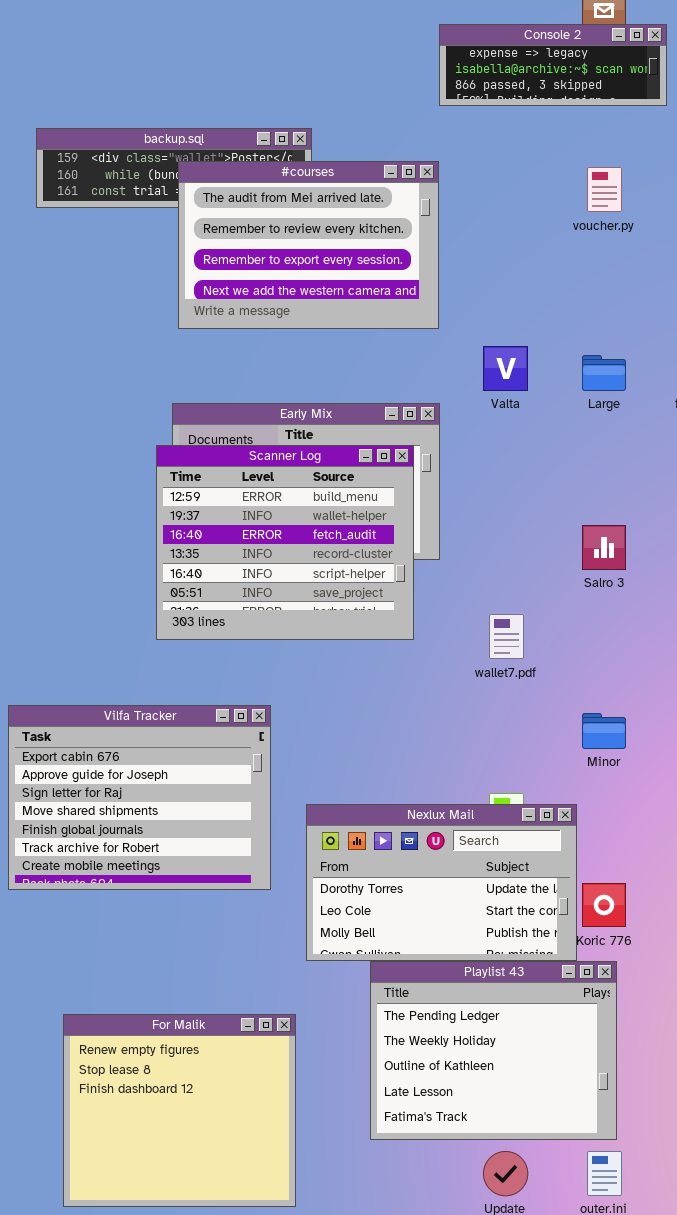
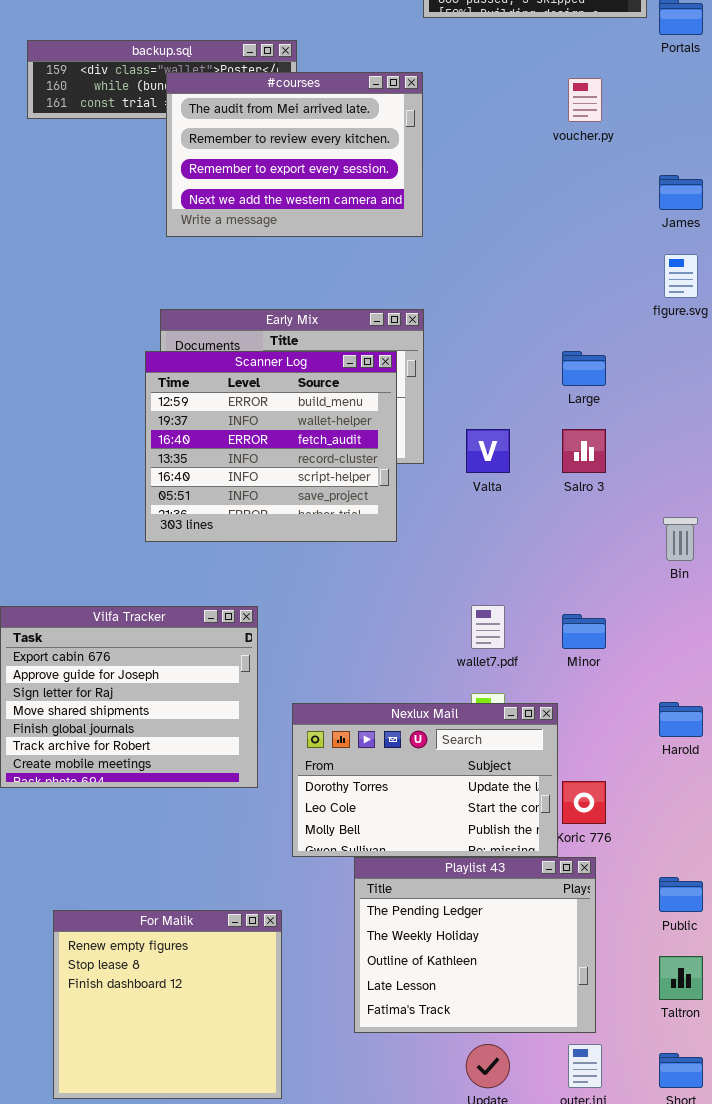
Valta: [483,346,528,391] -> [466,429,510,473], moved
Large: [582,355,626,391] -> [562,351,606,386], moved
wallet7.pdf: [489,614,524,659] -> [471,605,505,649], moved

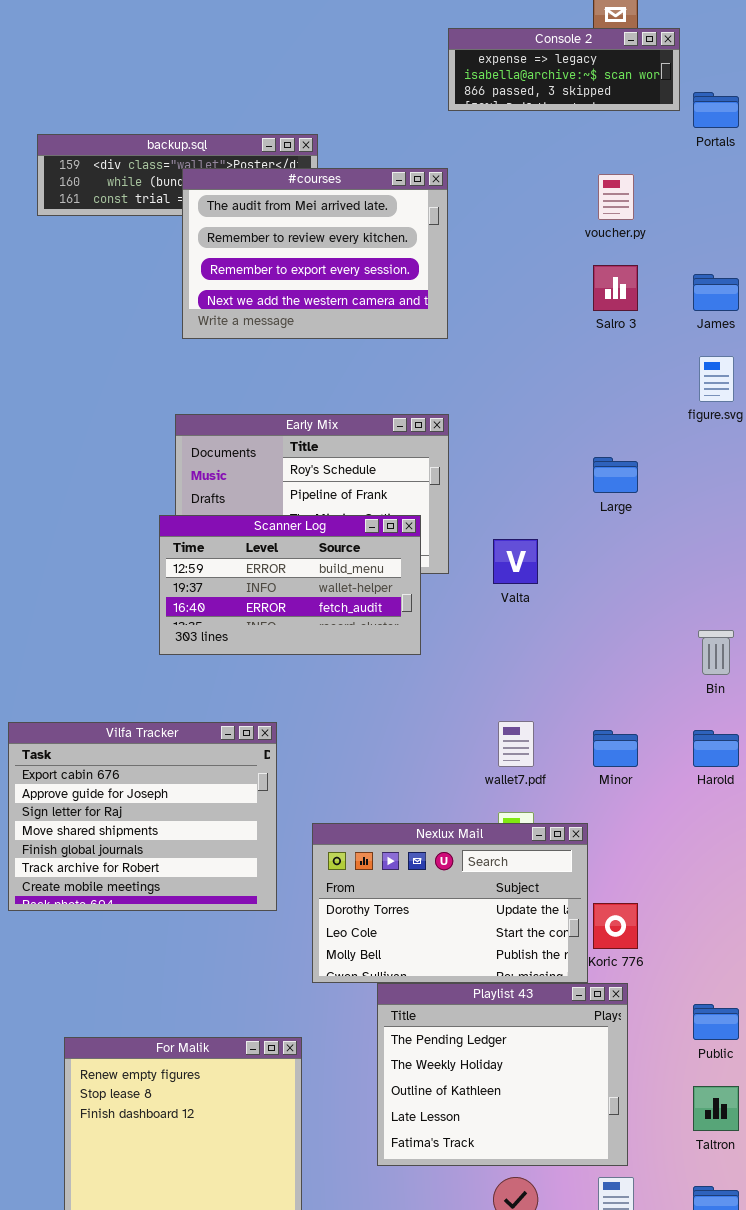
Scanner Log: [145,351,397,542] -> [159,515,421,655], resized
Salro 3: [562,429,606,473] -> [593,265,638,311], moved
Harold: [659,702,703,737] -> [693,730,739,767], moved

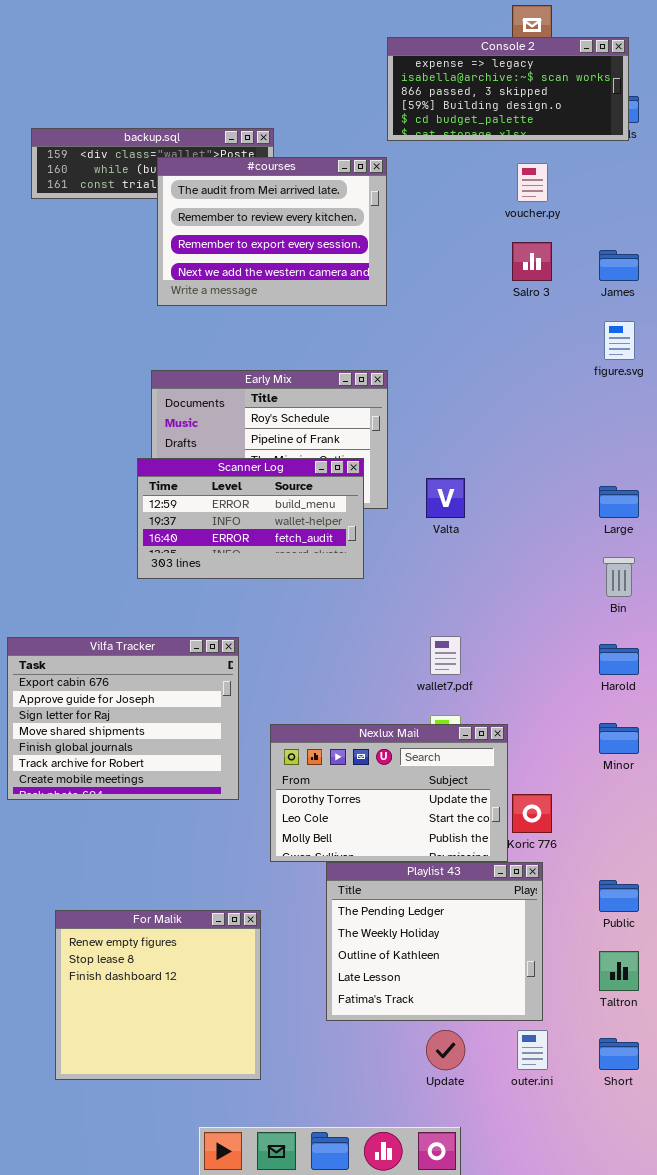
Console 2: [448,28,680,111] -> [387,37,629,141], resized
Large: [593,457,638,493] -> [599,486,639,518], moved
Minor: [593,730,638,767] -> [599,723,639,754], moved

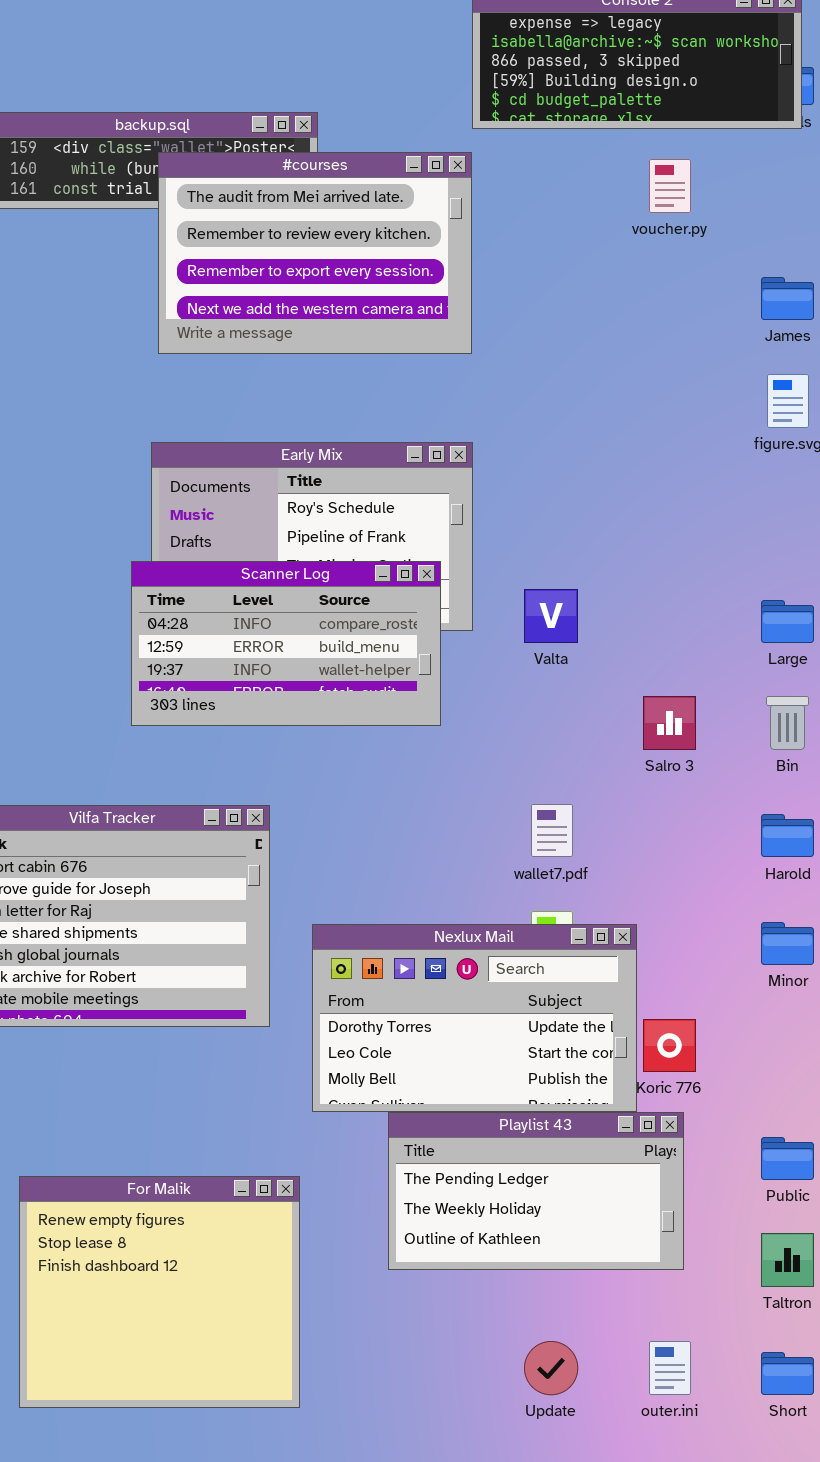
Salro 3: [512,242,552,281] -> [643,696,696,750], moved
Scanner Log: [137,458,364,579] -> [131,561,441,726], scrolled up 1 row
Playlist 43: [326,862,543,1021] -> [388,1112,684,1270], resized

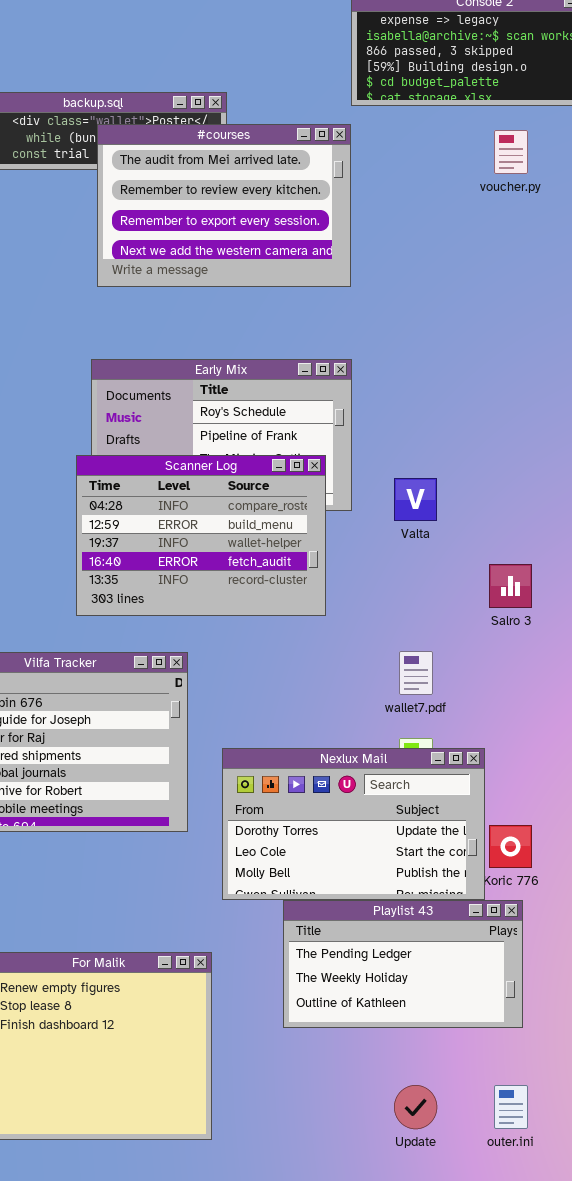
Scanner Log: [131,561,441,726] -> [76,455,326,616], resized

